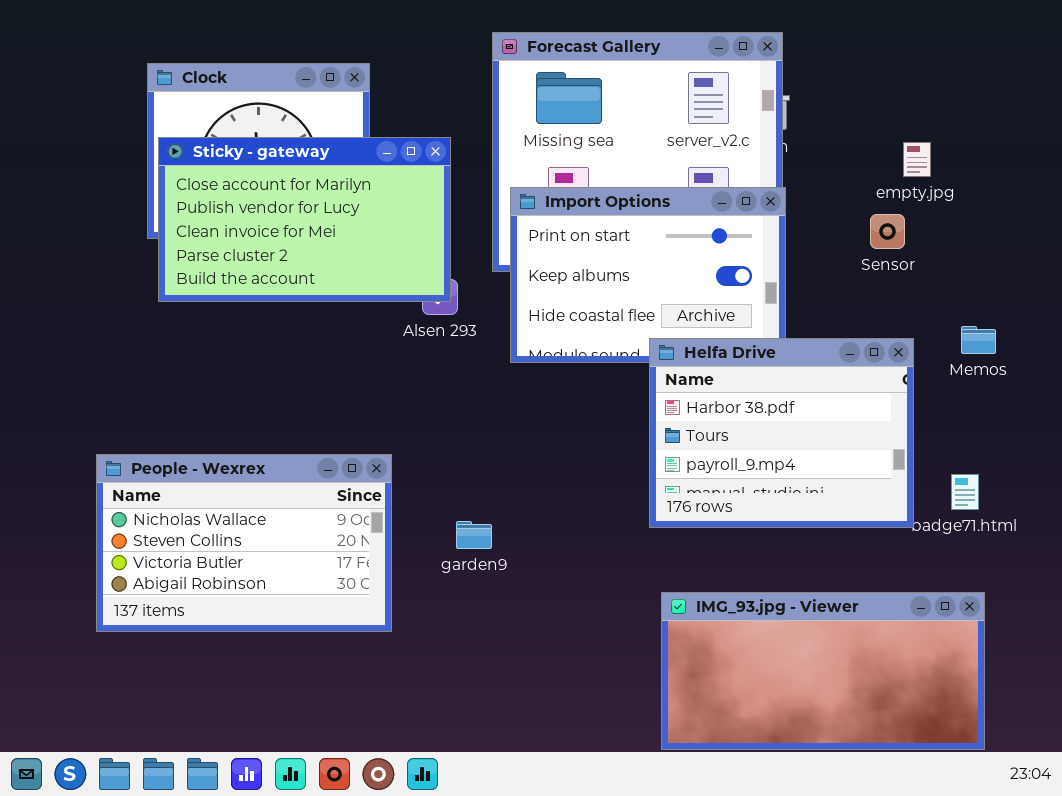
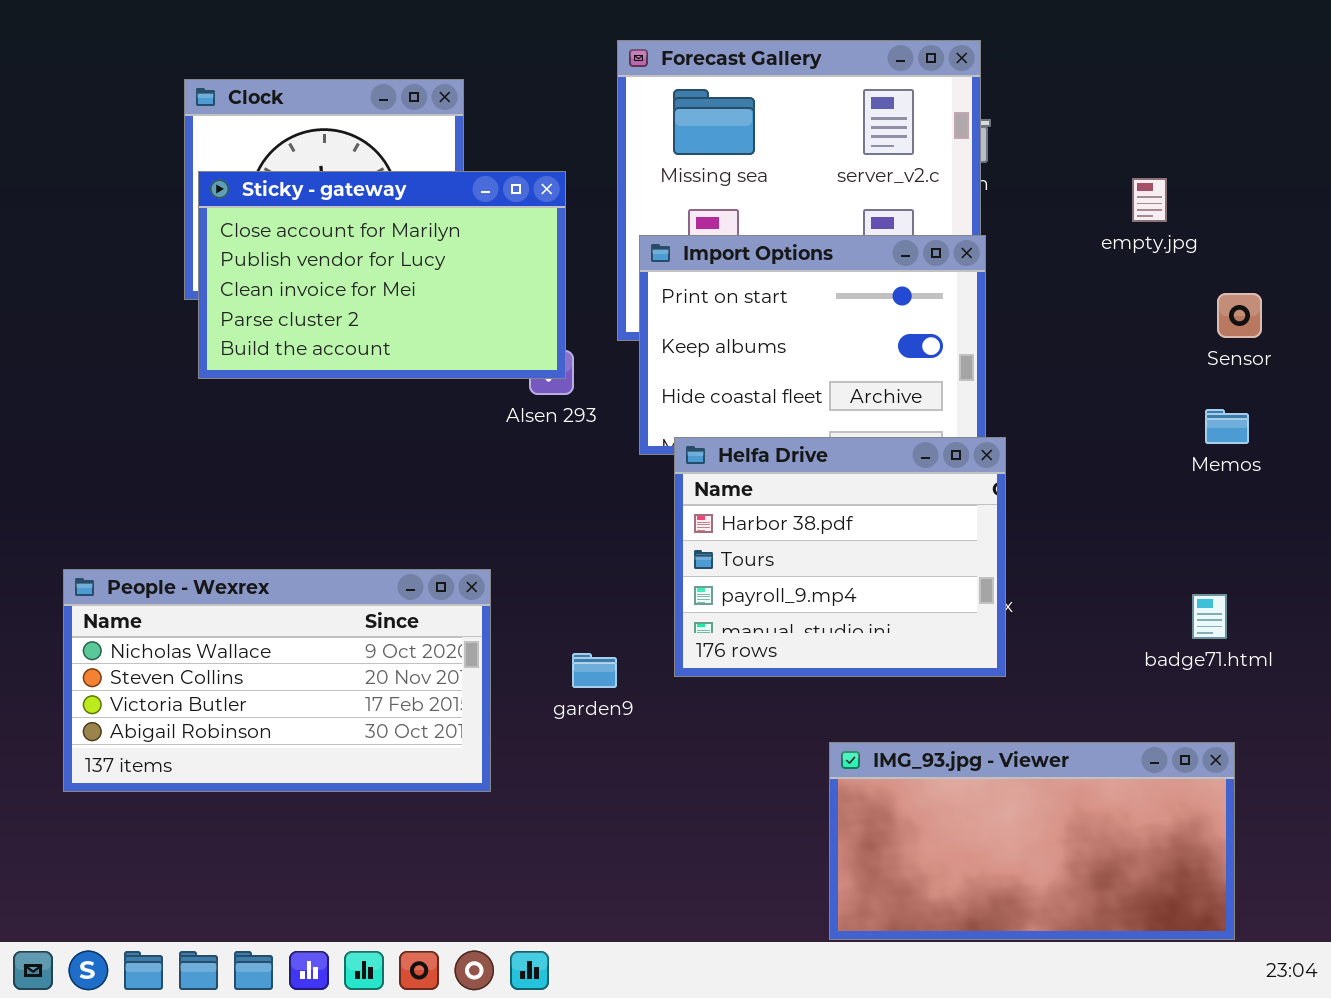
Sensor: [870,214,905,249] -> [1217,293,1262,338], moved
Helfa Drive: [649,338,914,528] -> [674,437,1006,677], moved
People - Wexrex: [96,454,392,632] -> [63,569,491,792], resized

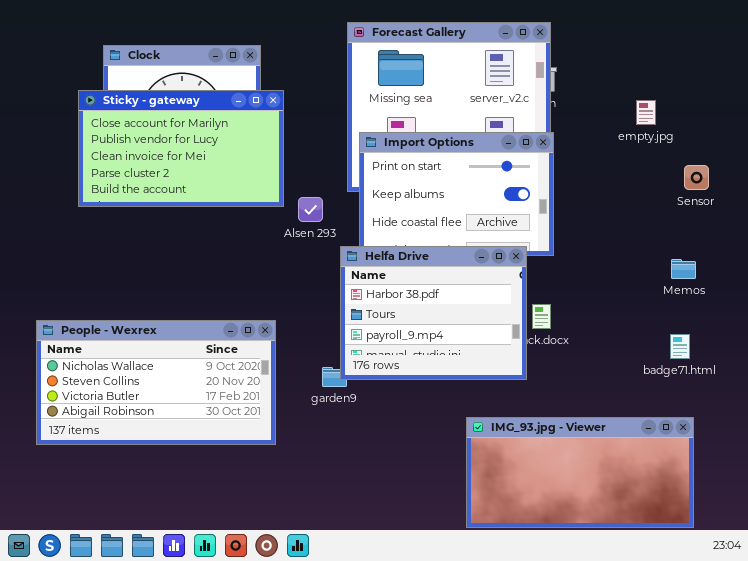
Sticky - gateway: [198,171,566,379] -> [78,90,284,207], moved
Memos: [1205,409,1249,444] -> [671,259,696,279], moved
Helfa Drive: [674,437,1006,677] -> [340,246,527,380], moved

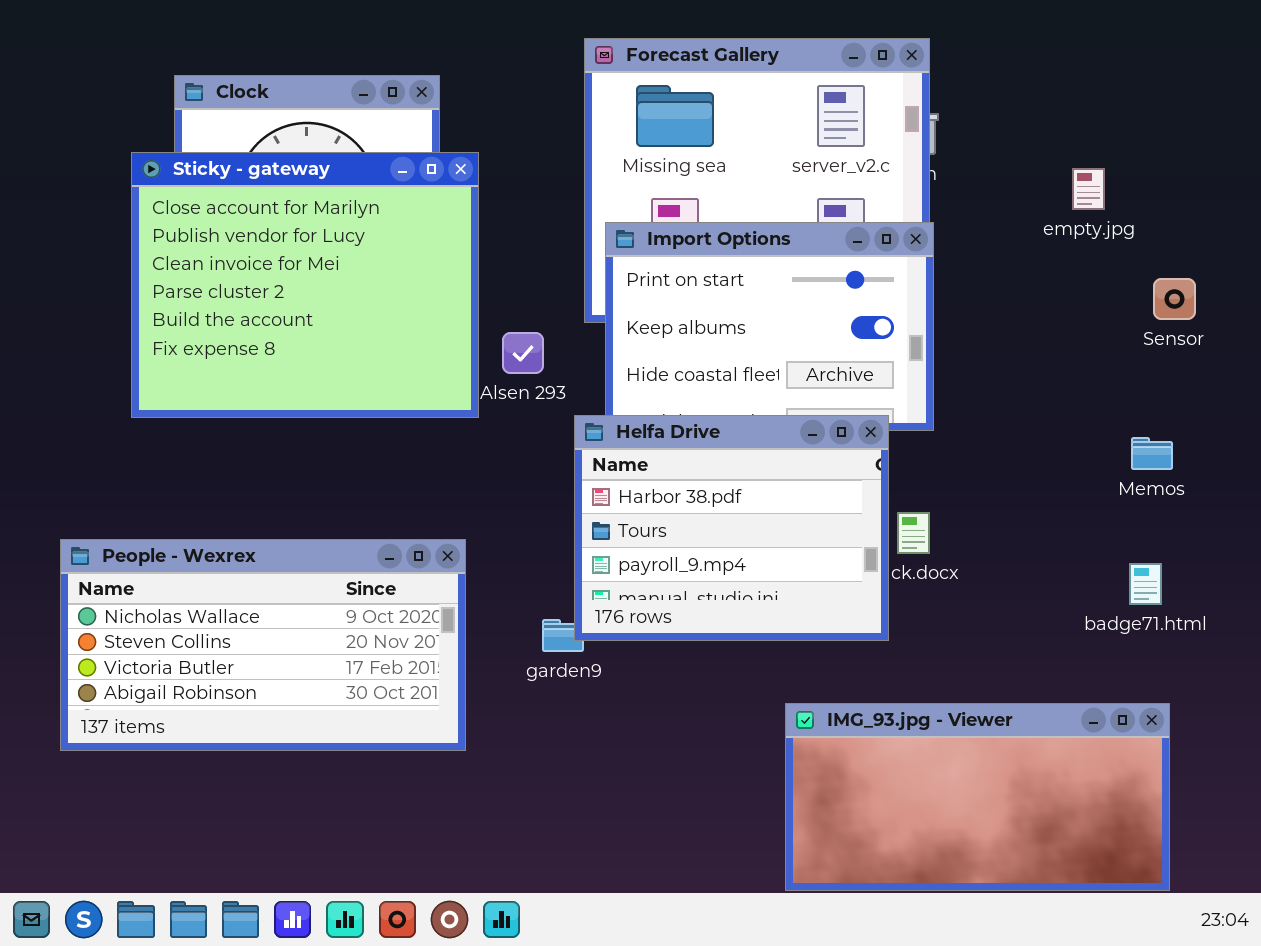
Sticky - gateway: [78,90,284,207] -> [131,152,479,418], resized

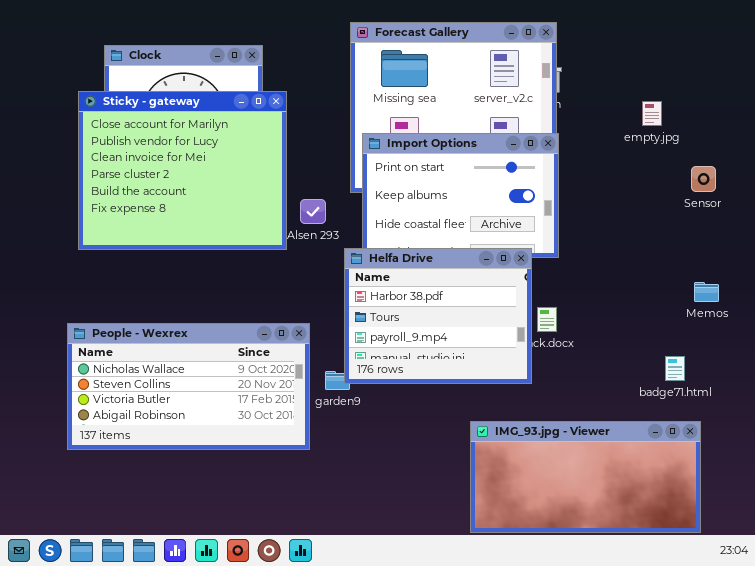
Memos: [1131,437,1173,470] -> [694,282,719,302], moved
People - Wexrex: [60,539,466,751] -> [67,323,310,450], moved
badge71.html: [1129,563,1162,605] -> [665,356,685,381], moved

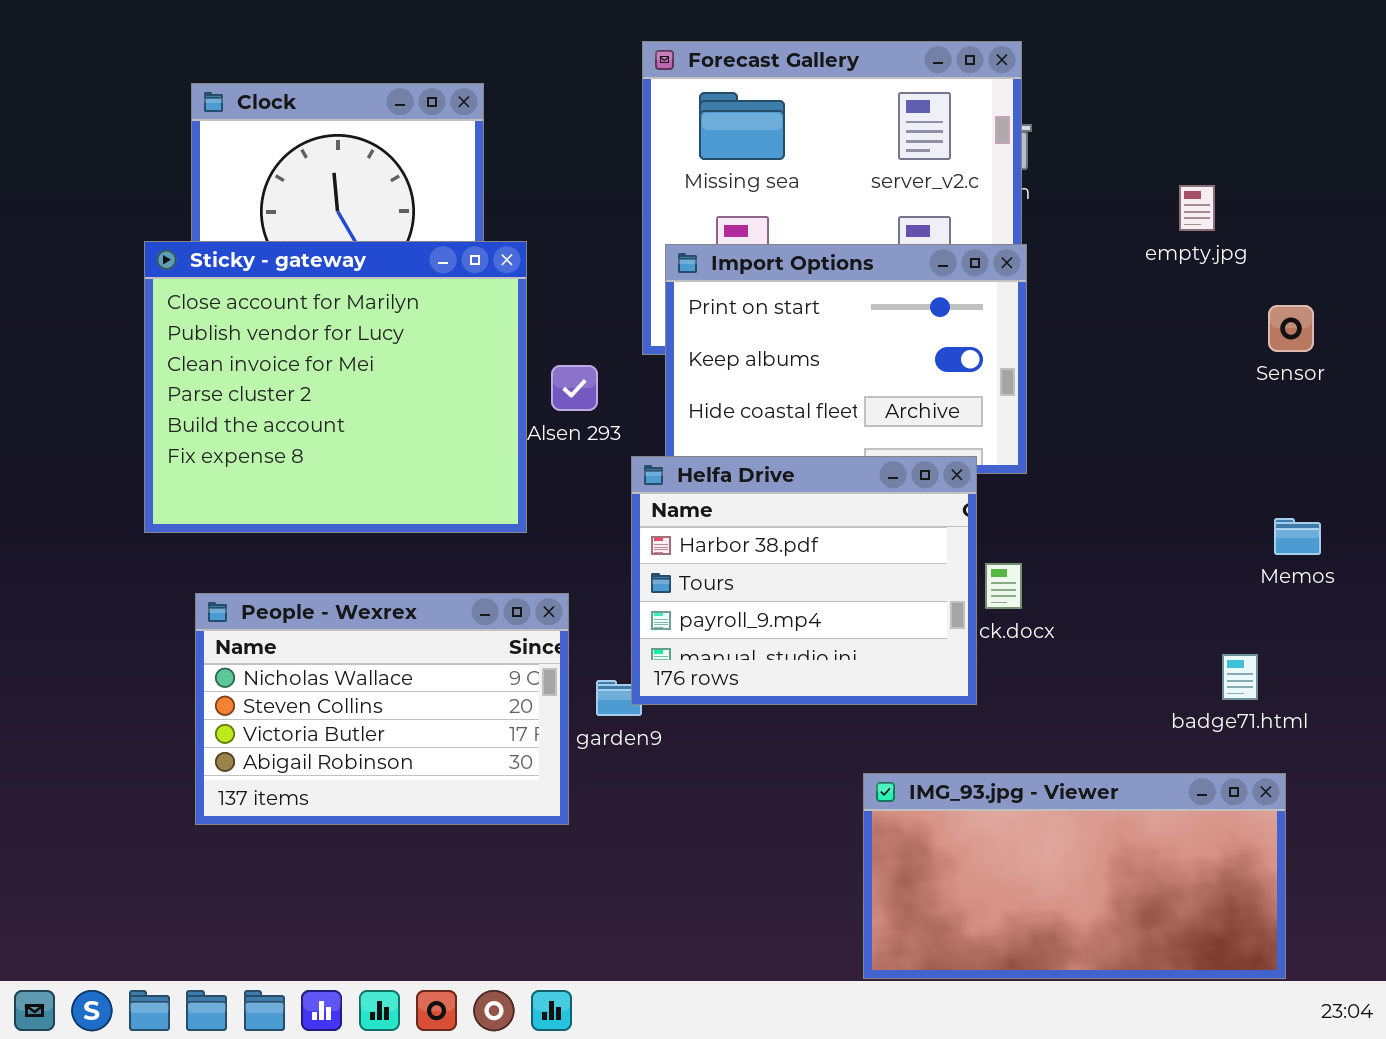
Sticky - gateway: [78,91,287,250] -> [144,241,527,533], moved
People - Wexrex: [67,323,310,450] -> [195,593,569,825], resized

